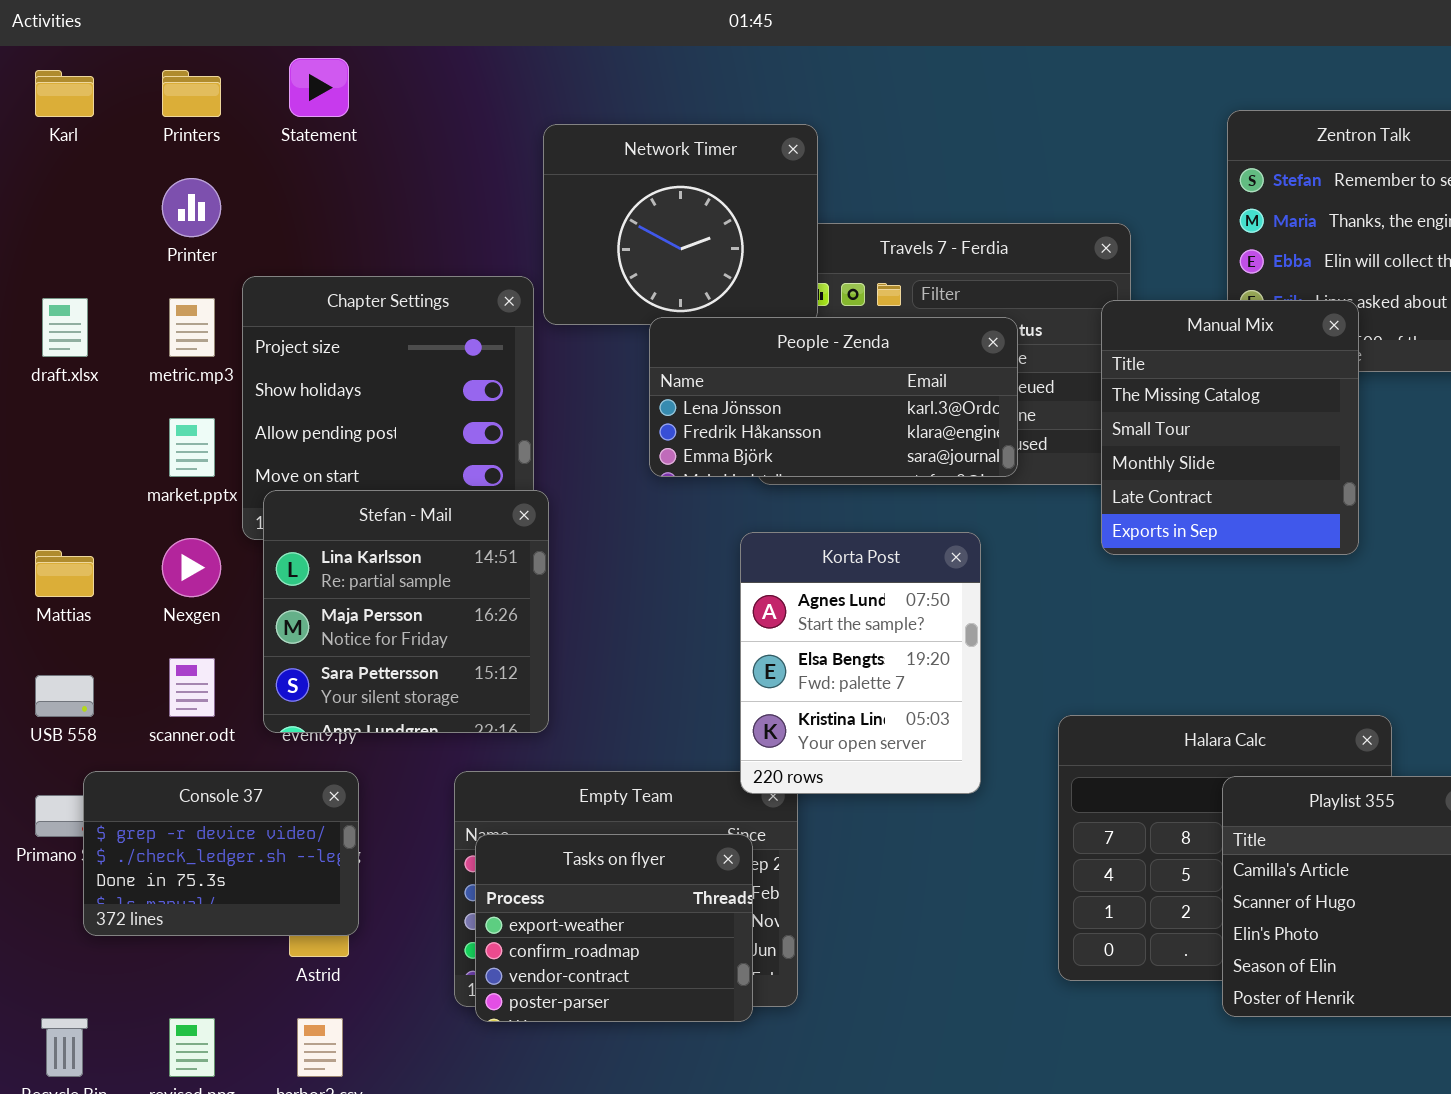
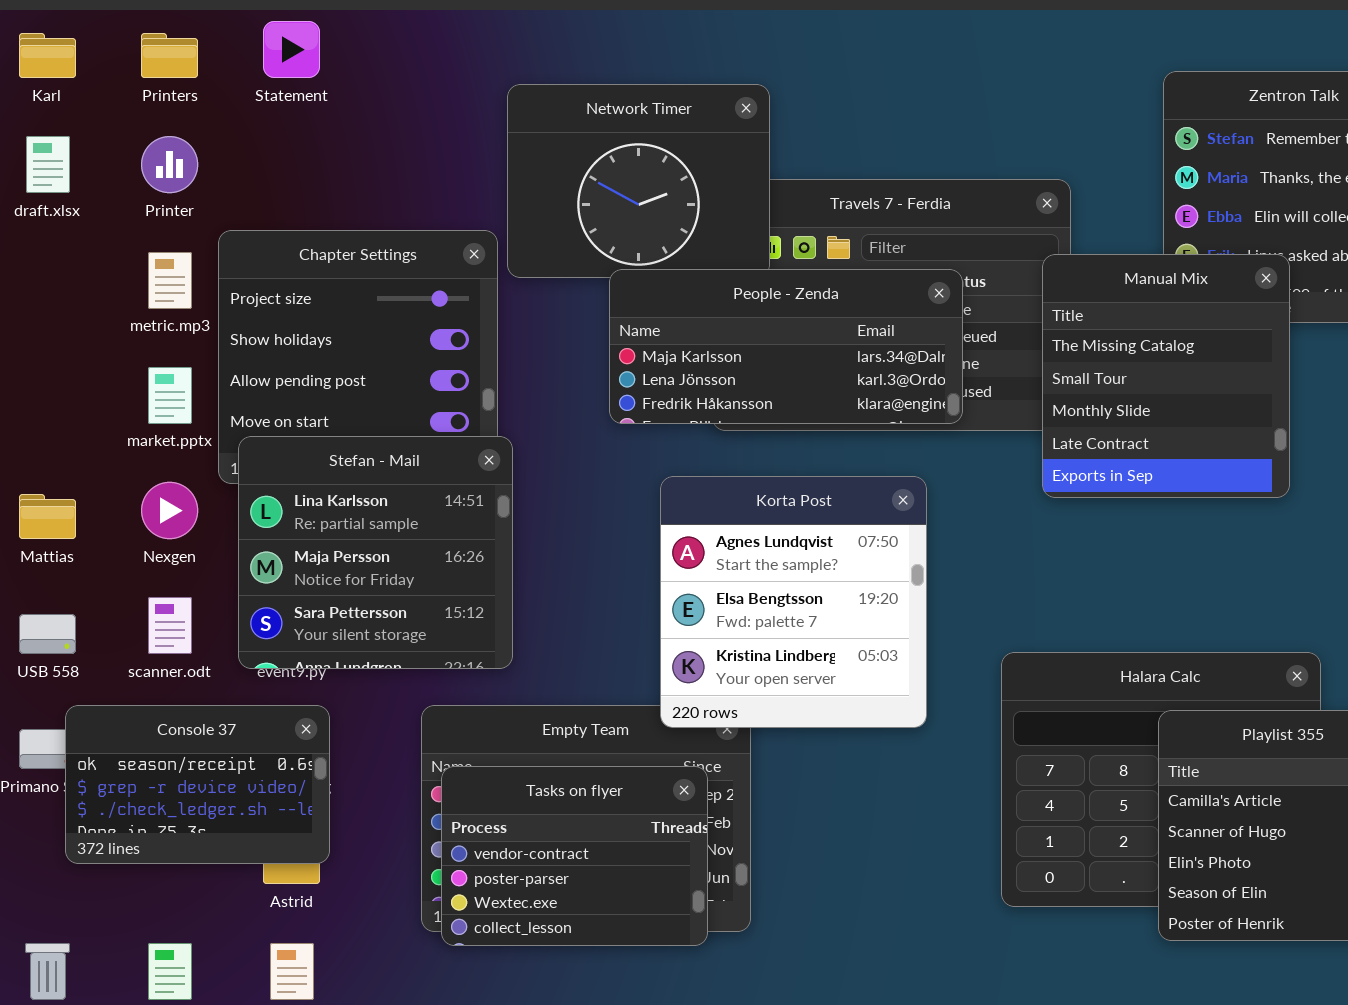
draft.xlsx: [42,298,88,357] -> [26,136,70,193], moved
People - Zenda: [649,317,1018,477] -> [609,269,963,424], scrolled up 1 row
Korta Post: [740,532,981,794] -> [660,476,927,728], resized
Console 37: [83,771,359,936] -> [65,705,330,864], scrolled up 1 row
Tasks on flyer: [475,834,753,1022] -> [441,766,708,946], scrolled down 2 rows

